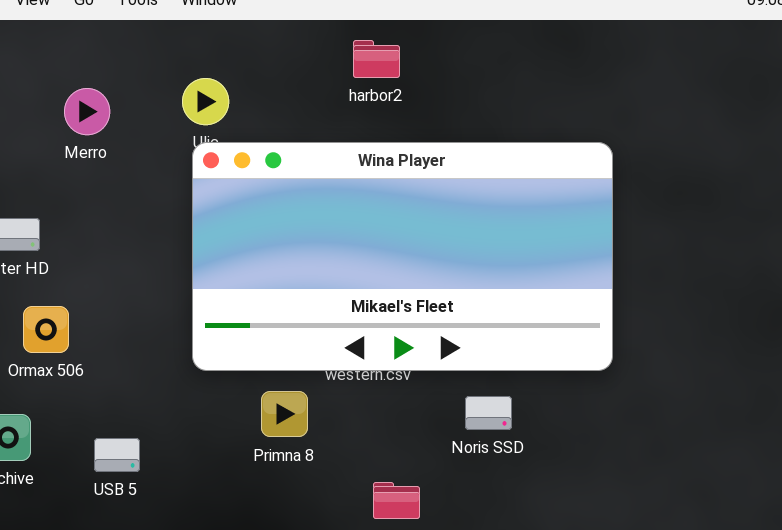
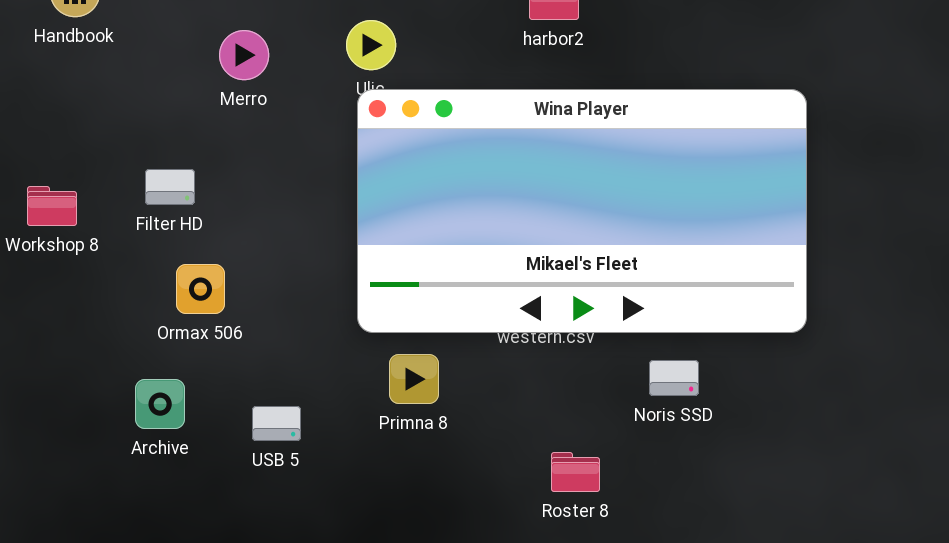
Primna 8: [261,391,308,437] -> [389,354,439,404], moved

